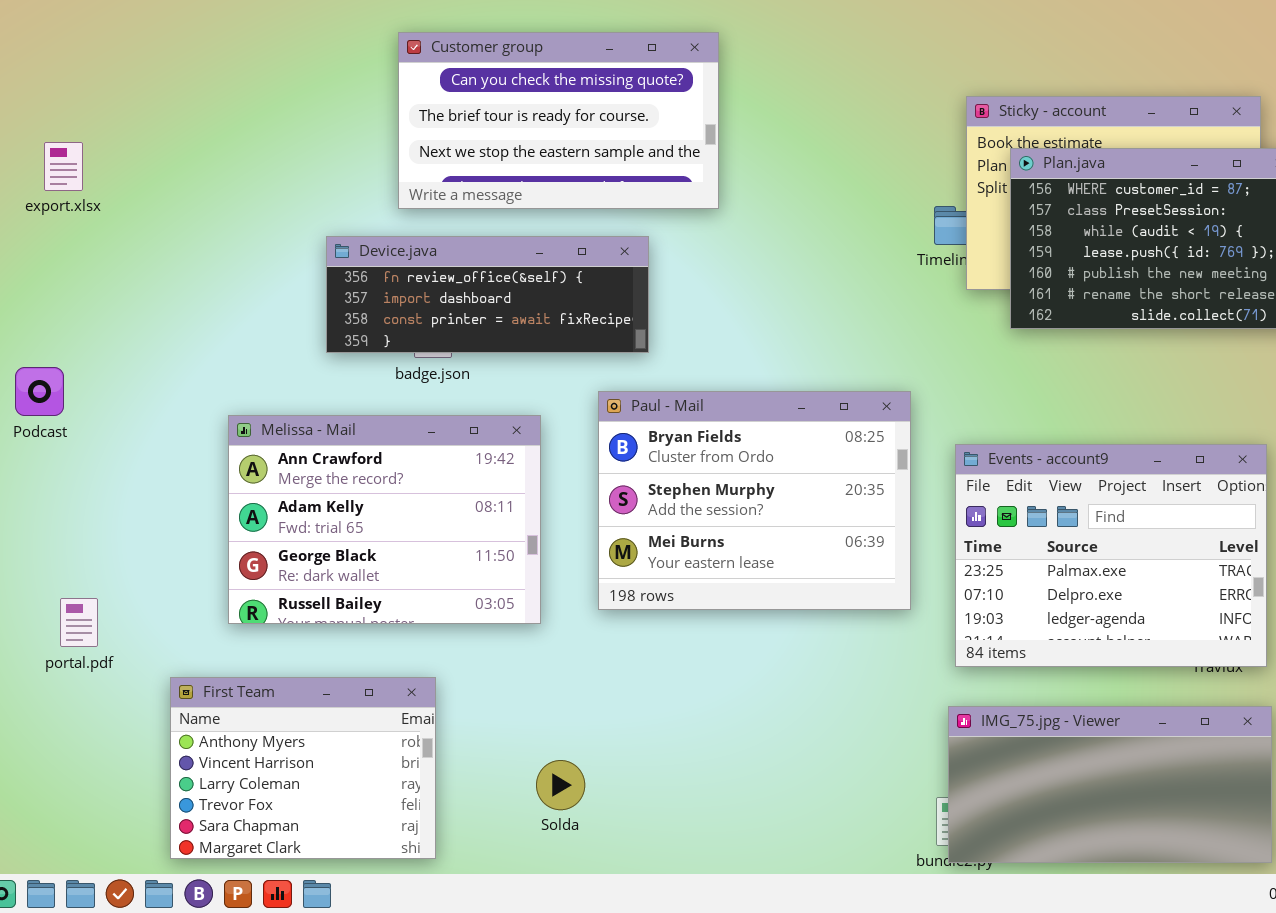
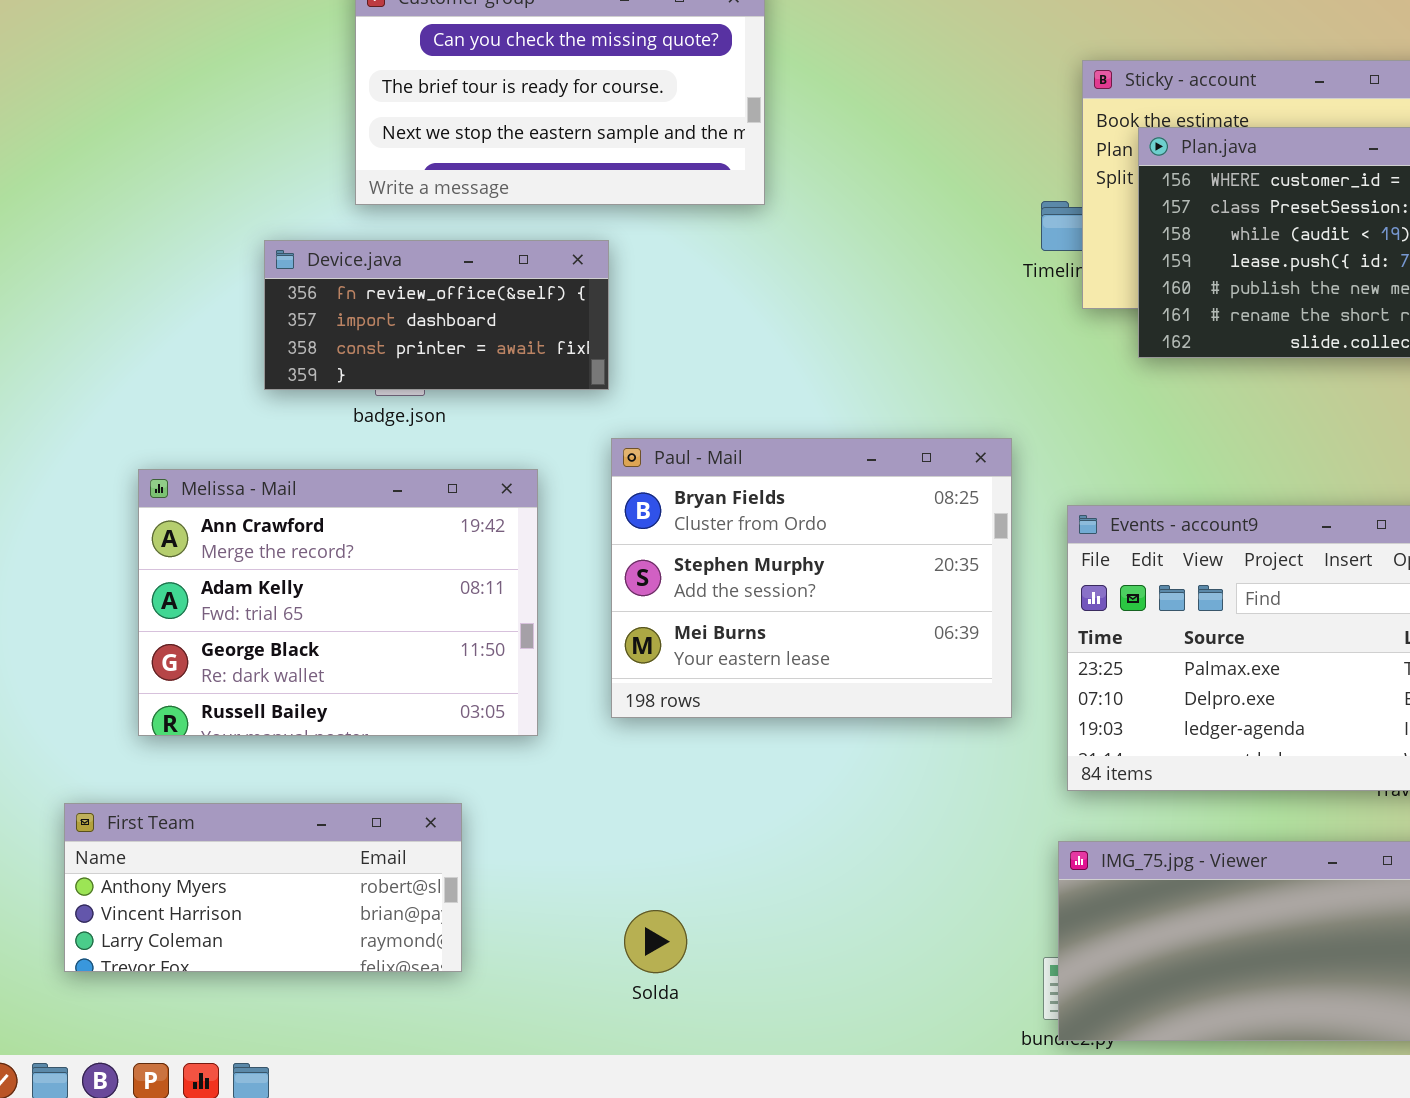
Device.java: [326,236,649,353] -> [264,240,609,390], resized
First Team: [170,677,436,859] -> [64,803,462,972], resized
Solda: [536,760,585,810] -> [624,910,687,973], moved

